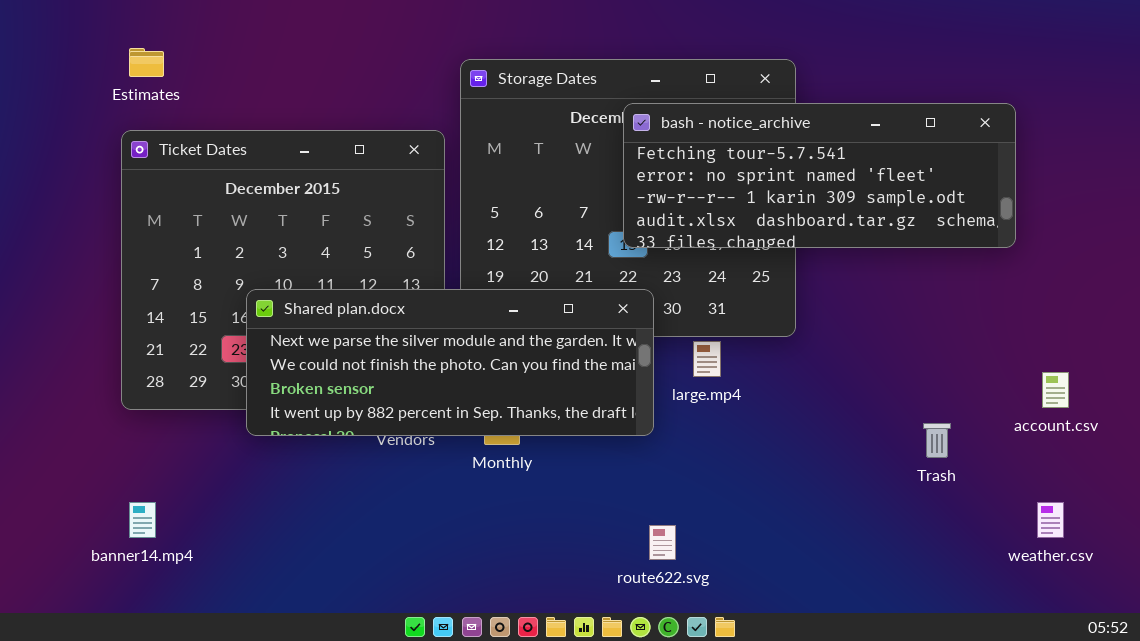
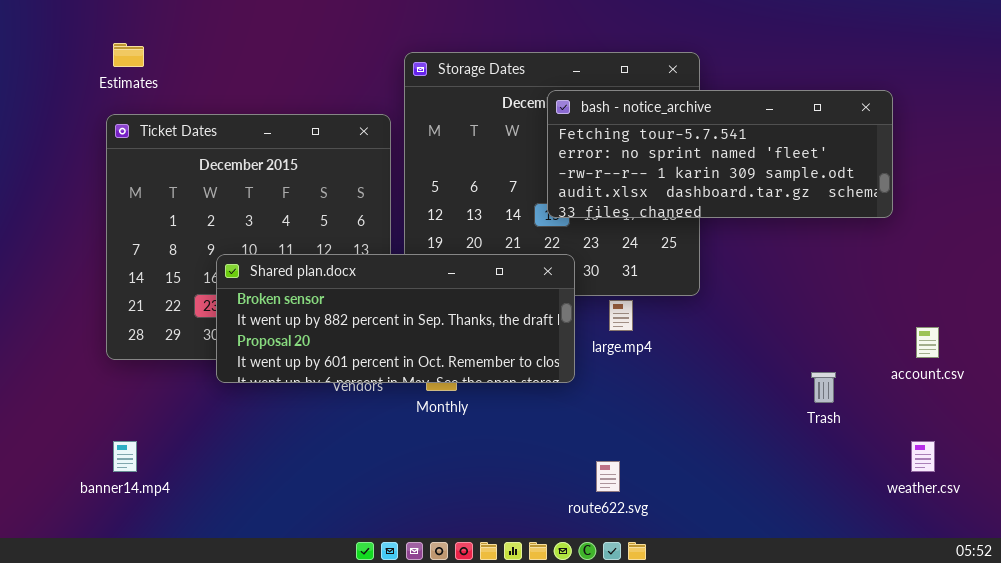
Shared plan.docx: [246,289,654,436] -> [216,254,575,383], scrolled down 2 rows
route622.svg: [649,525,676,560] -> [596,461,620,492], moved

